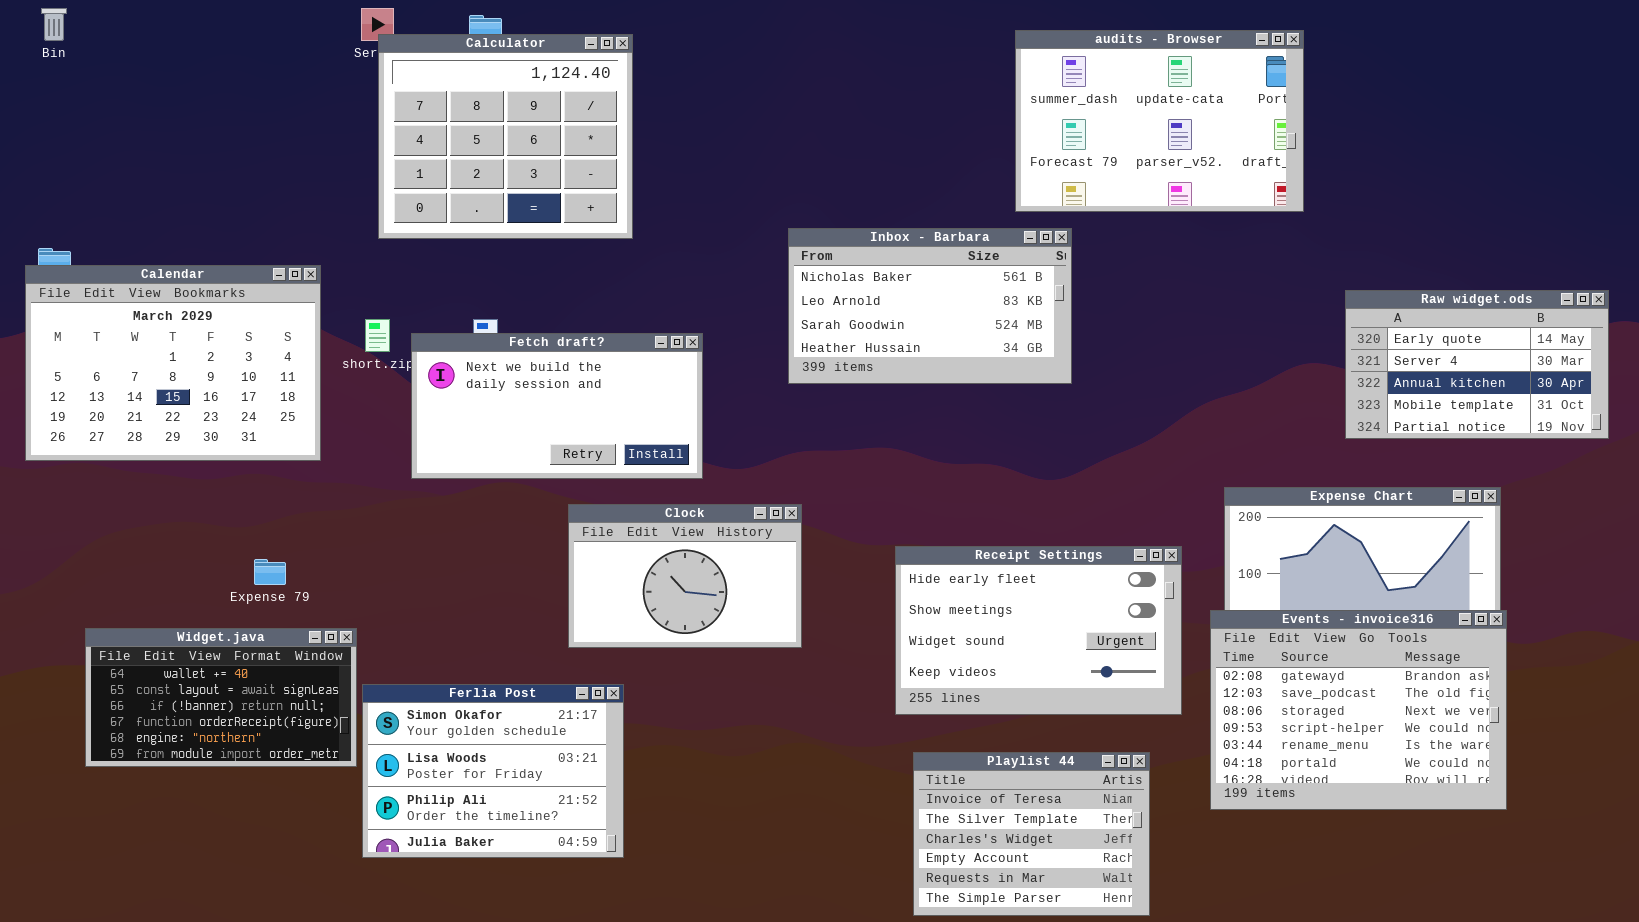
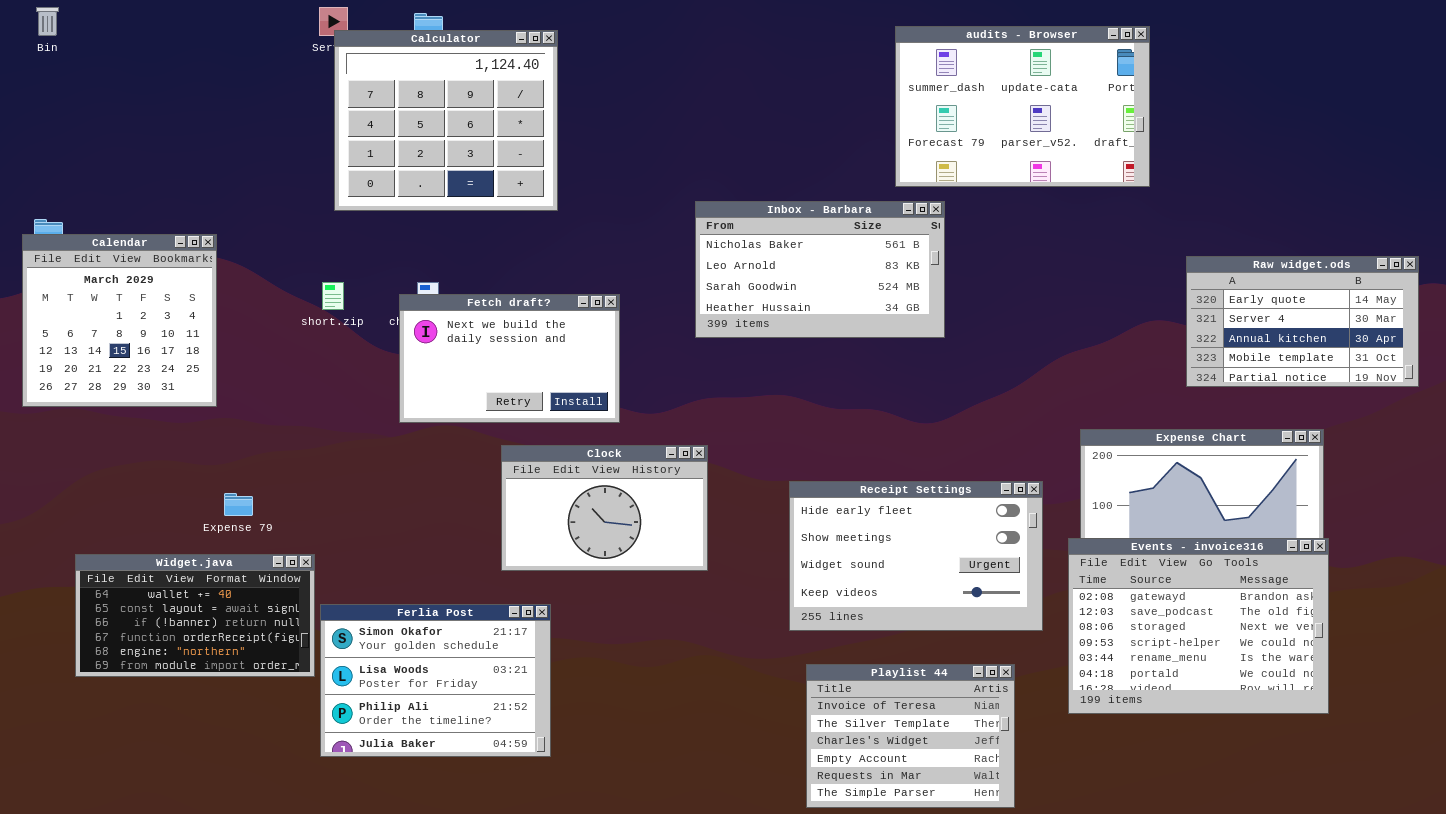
Calendar: [25,265,321,461] -> [22,234,217,407], resized
Fetch draft?: [411,333,703,479] -> [399,294,620,423], resized

